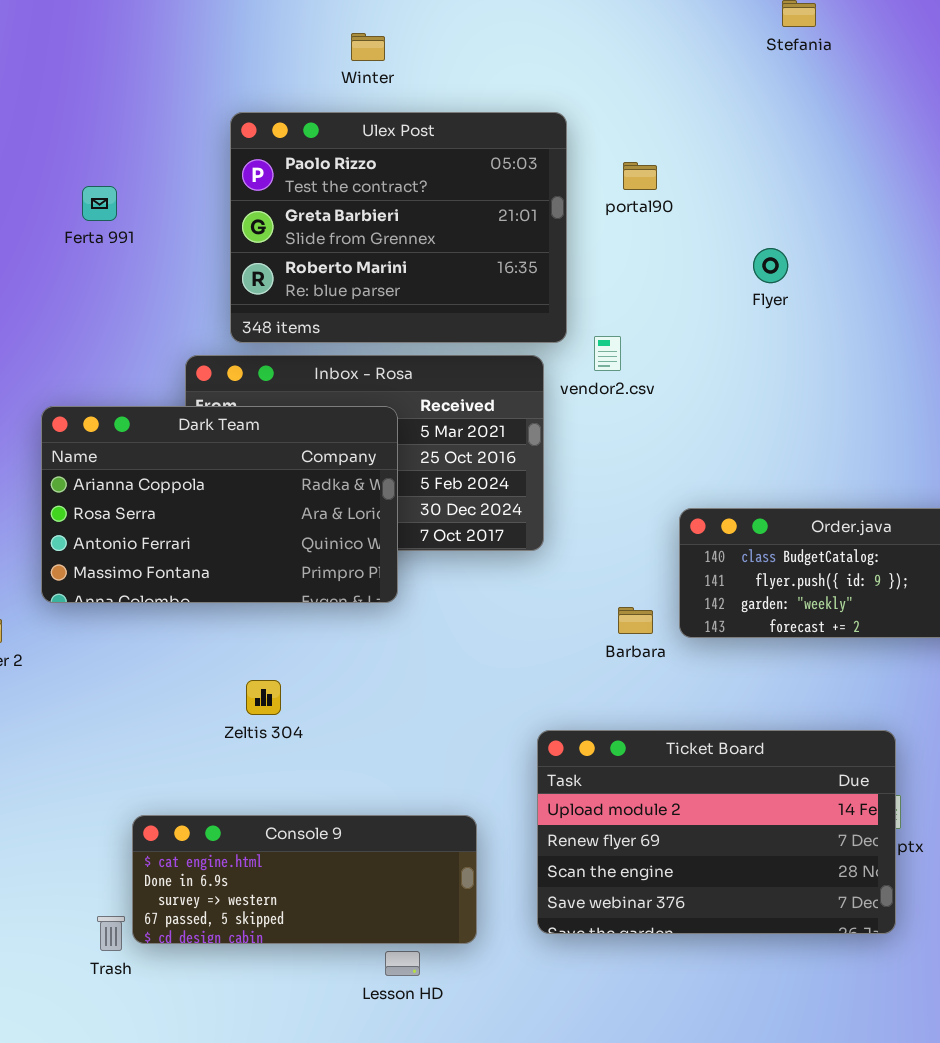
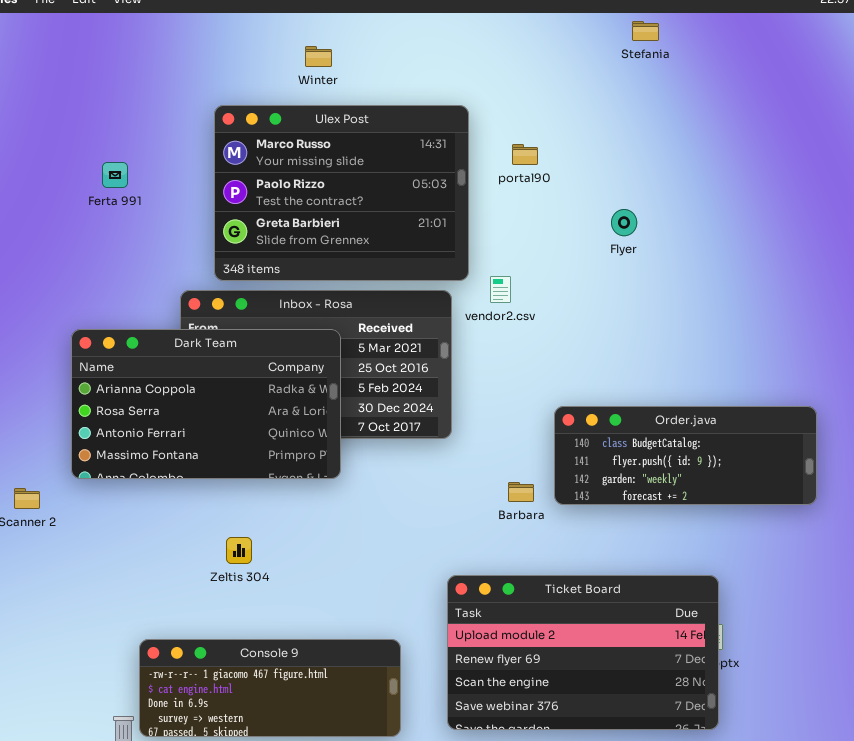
Ulex Post: [230,112,567,343] -> [214,105,469,281], scrolled up 1 row
Console 9: [132,815,477,944] -> [139,639,401,737], scrolled up 1 row

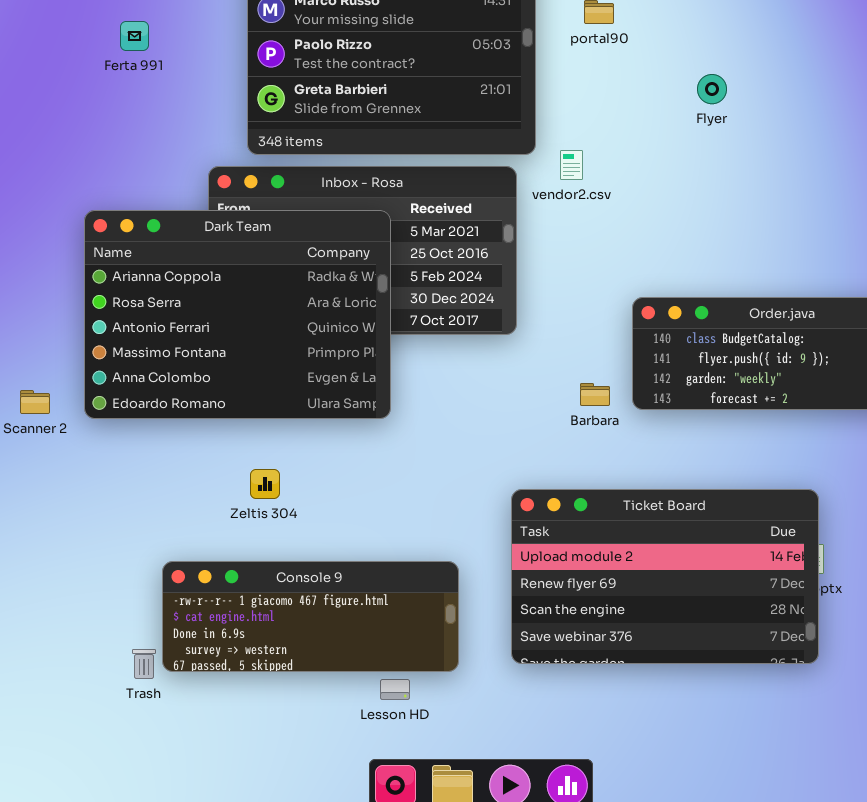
Dark Team: [71,329,341,479] -> [84,210,391,419], resized
Zeltis 304: [226,537,252,564] -> [250,469,280,499], moved

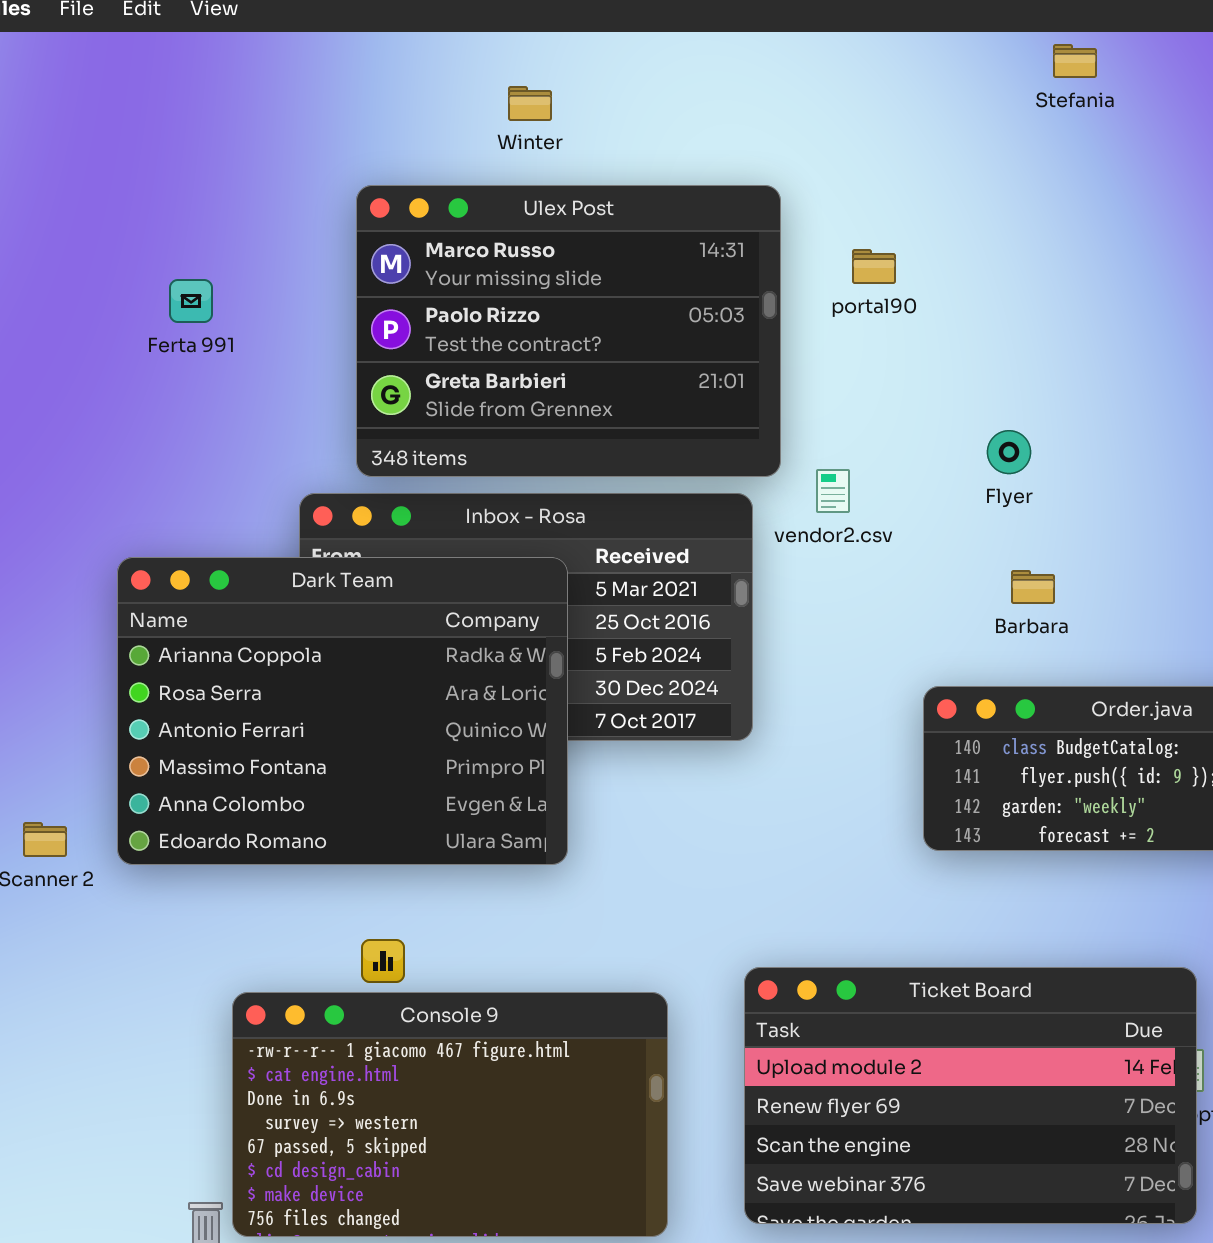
Flyer: [697,74,727,104] -> [987,430,1031,474], moved
Barbara: [580,383,610,406] -> [1011,570,1055,604], moved
Console 9: [162,561,459,672] -> [232,992,668,1237], resized

